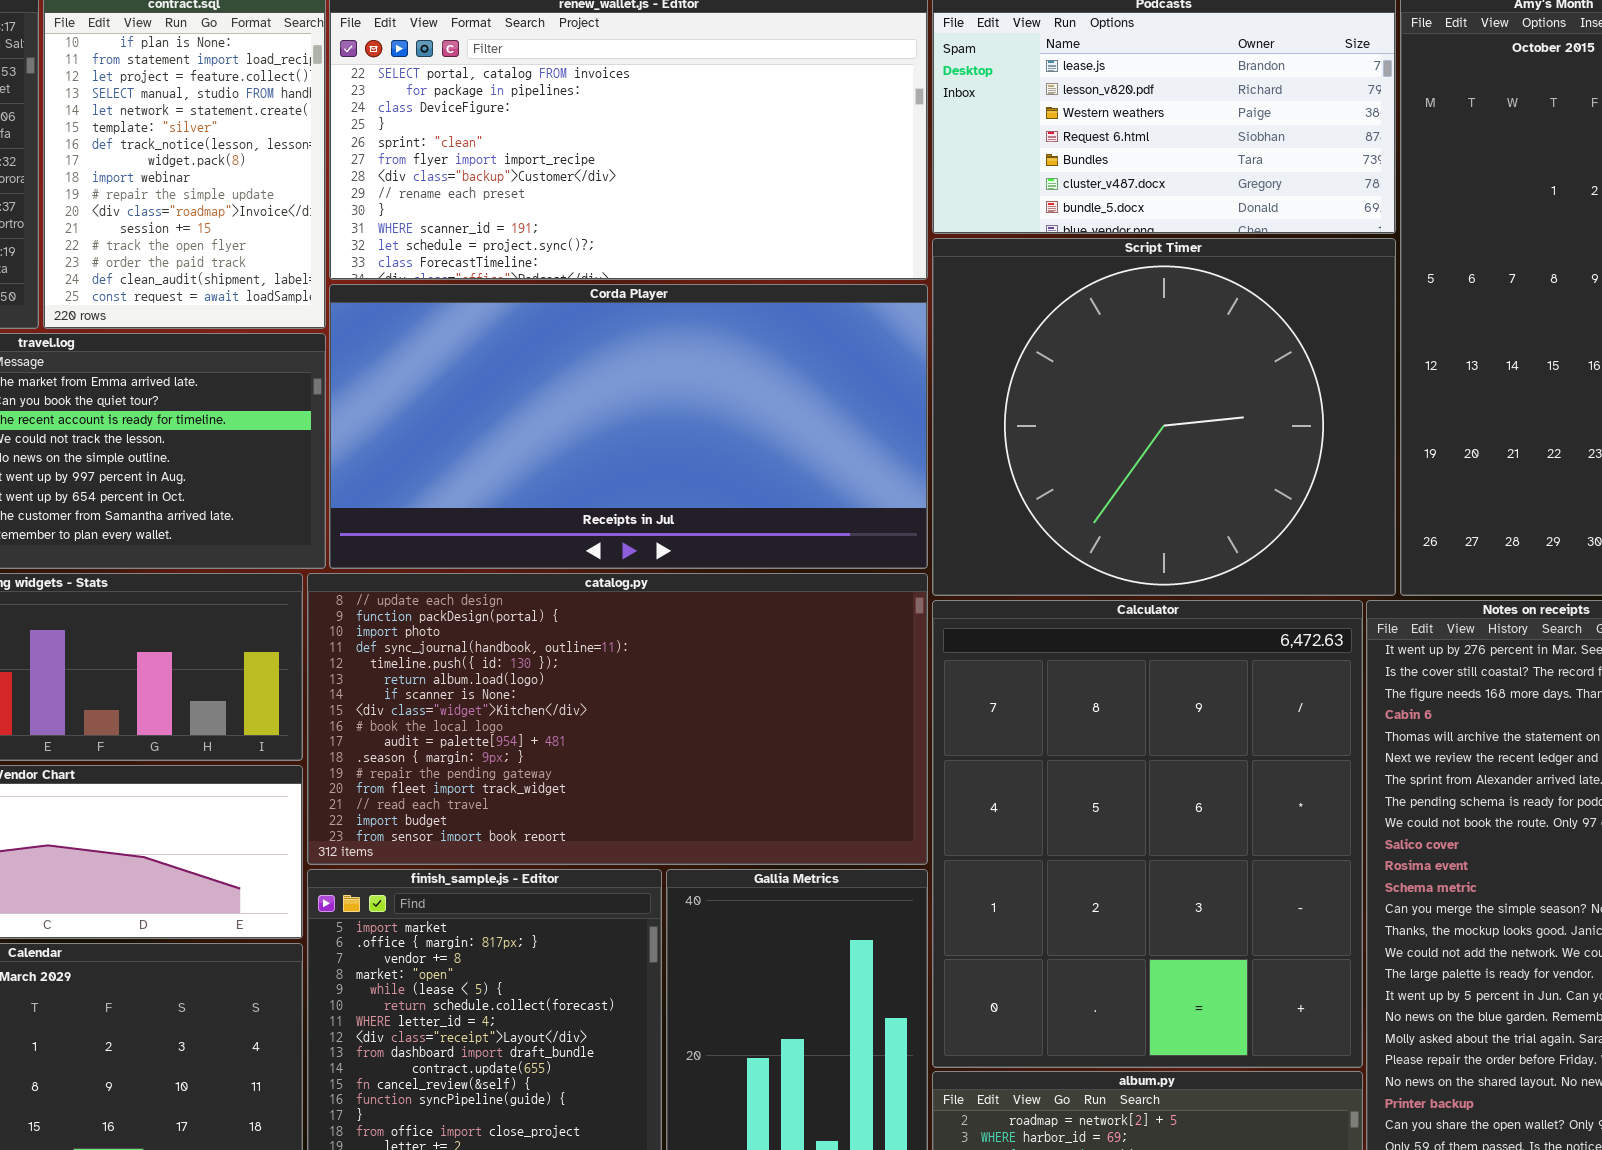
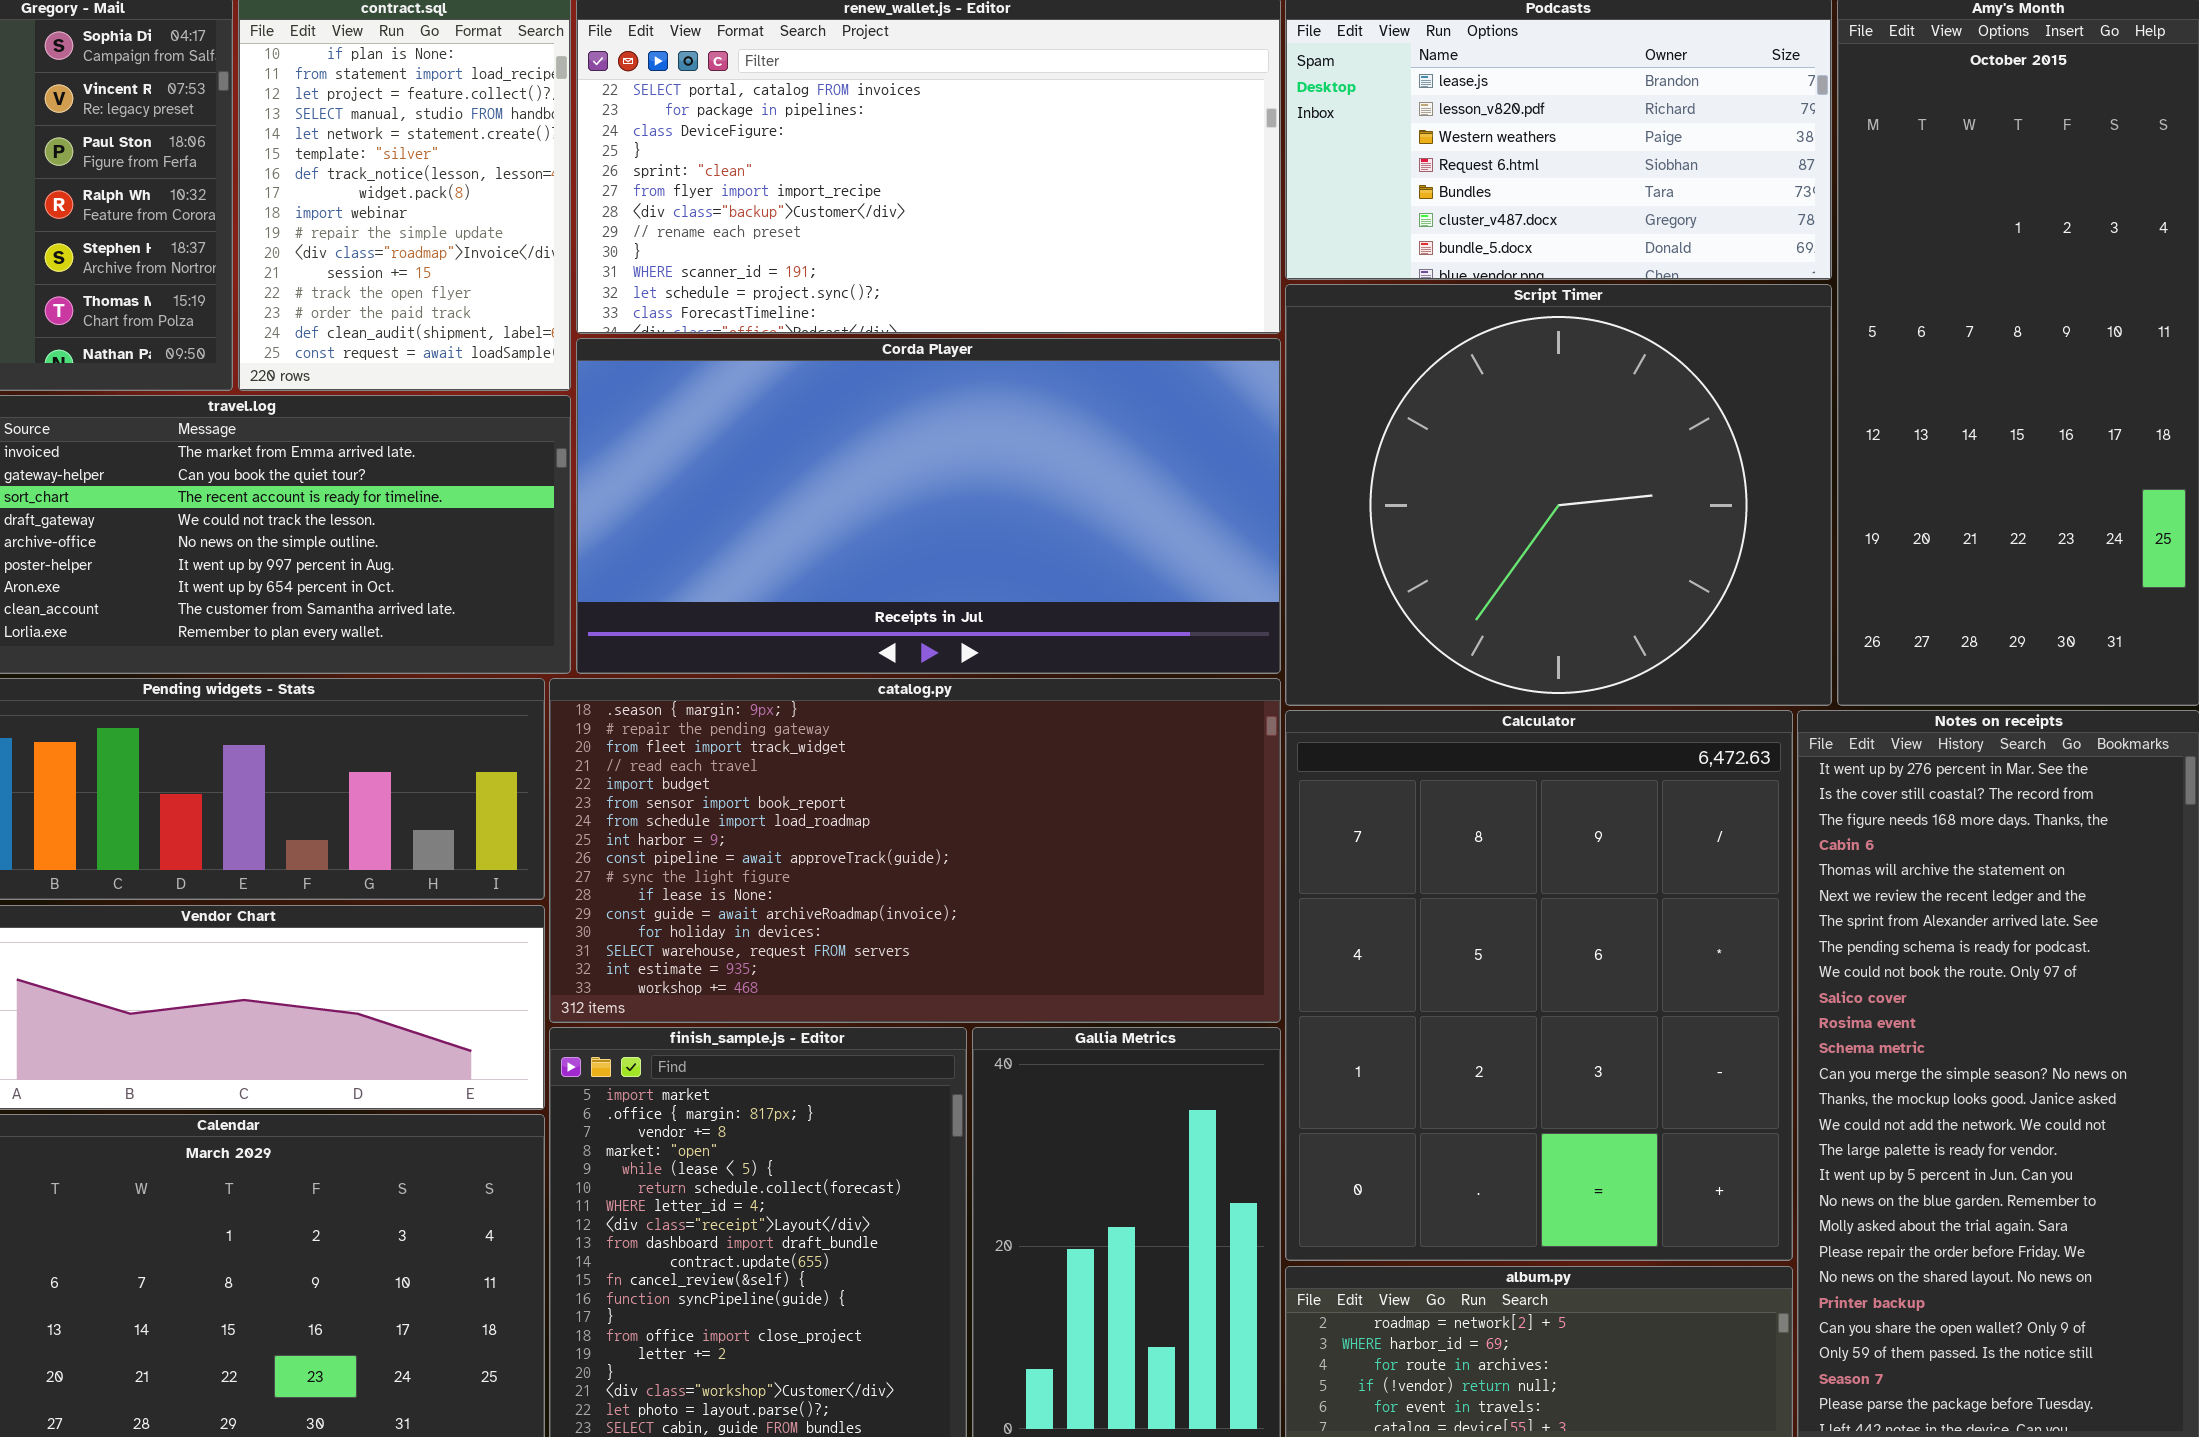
catalog.py: [307,573,928,865] -> [549,678,1281,1023], scrolled down 10 rows

